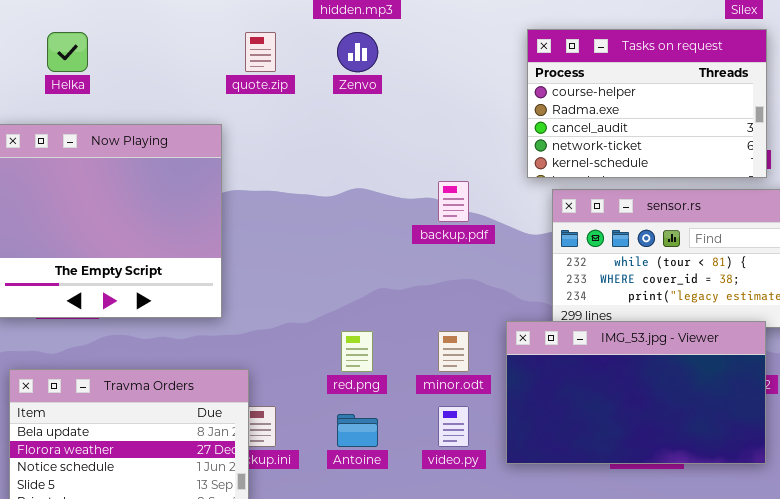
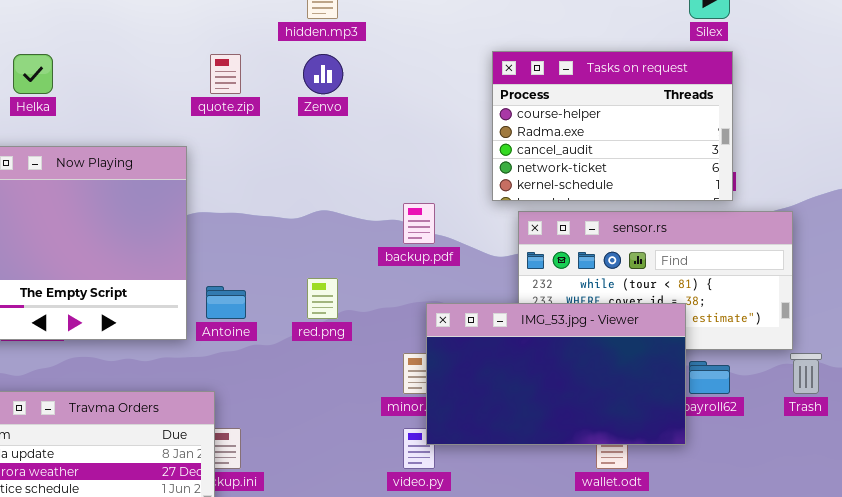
IMG_53.jpg - Viewer: [506,321,766,464] -> [426,303,686,445], moved
red.png: [341,331,373,372] -> [307,278,338,319], moved
Antoine: [337,414,378,447] -> [206,286,246,319], moved

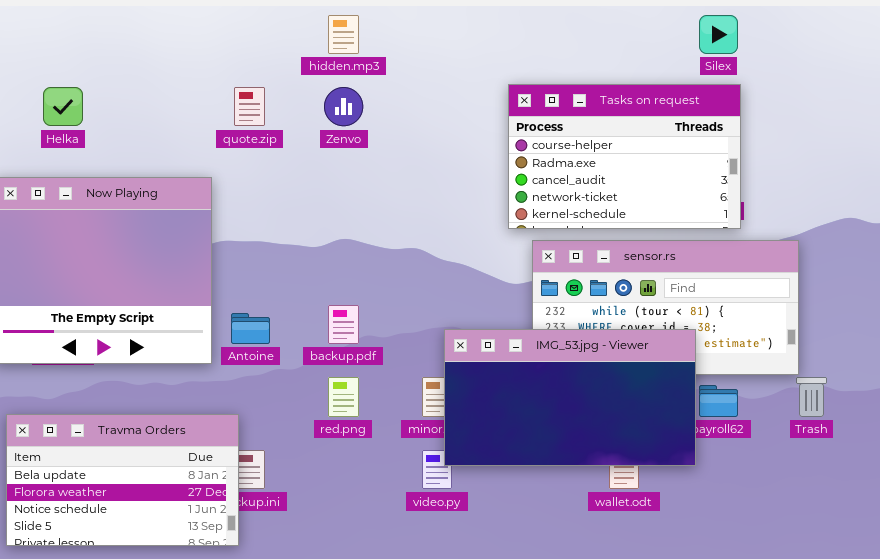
backup.pdf: [403,203,435,244] -> [328,305,359,344], moved
red.png: [307,278,338,319] -> [328,377,359,417], moved

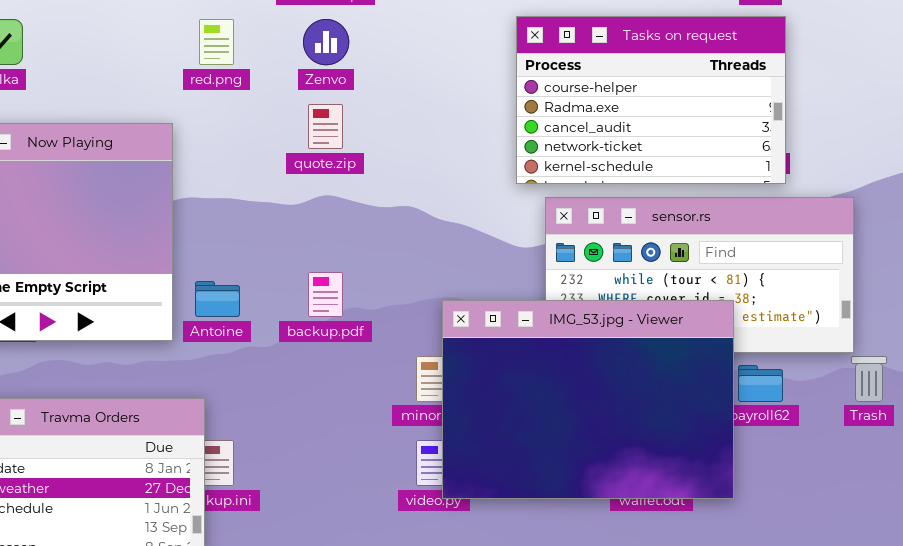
quote.zip: [234,87,265,126] -> [308,104,343,149], moved
IMG_53.jpg - Viewer: [444,329,696,466] -> [442,300,734,499], resized
red.png: [328,377,359,417] -> [199,19,234,65], moved

